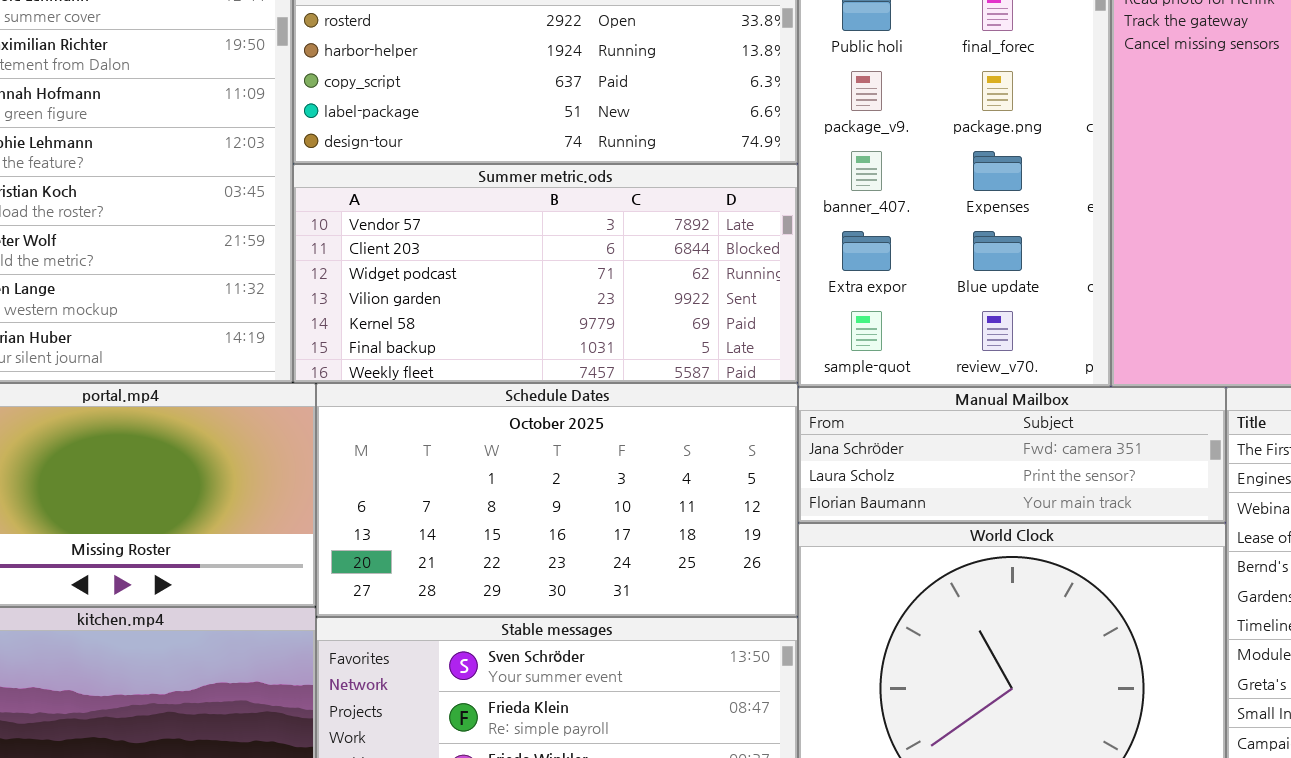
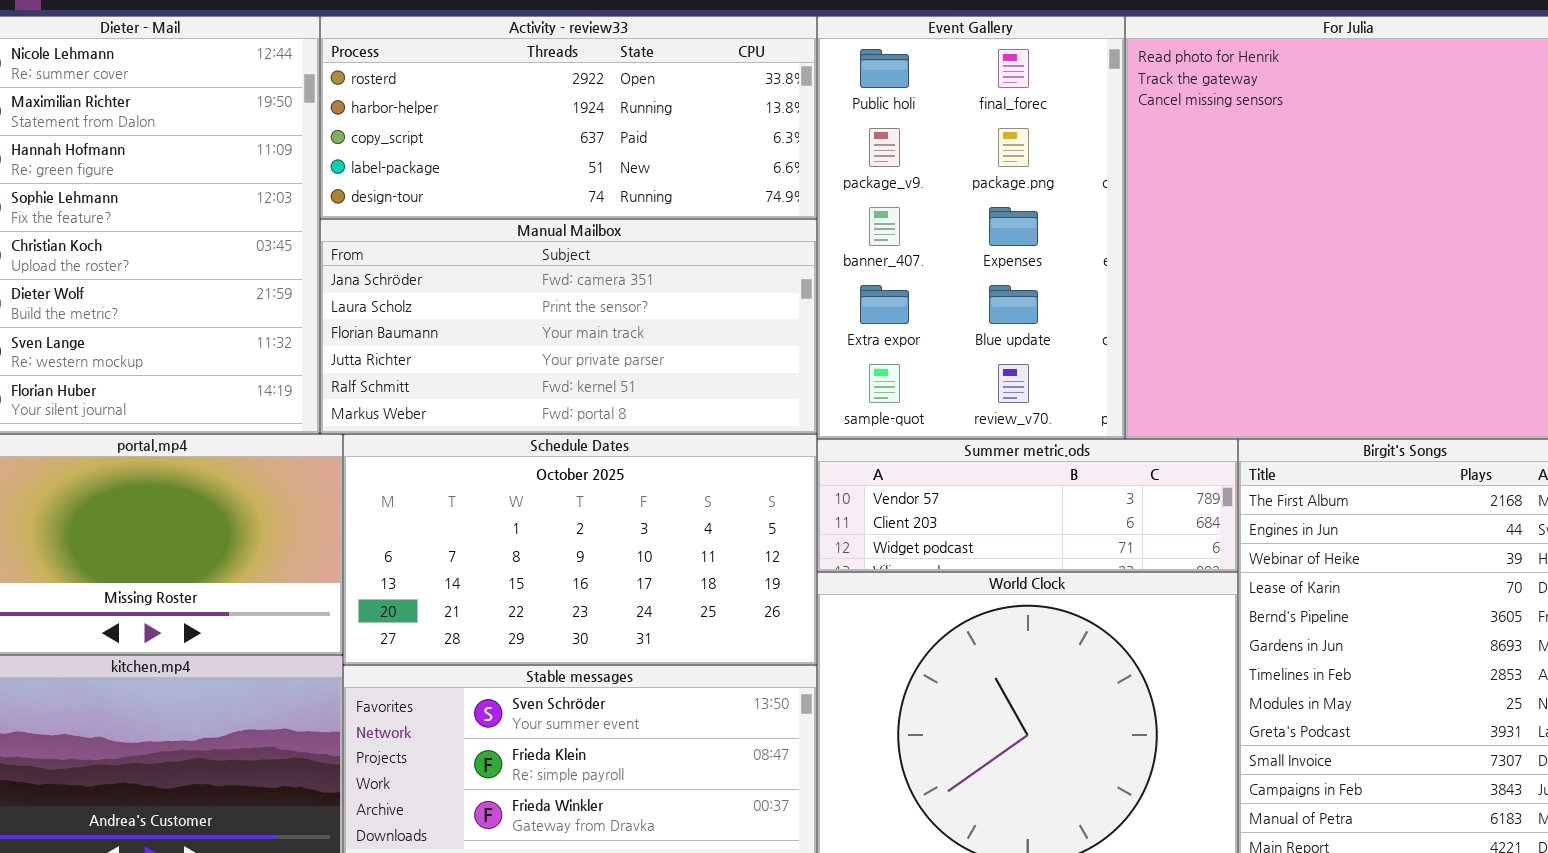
Summer metric.ods: [293,164,798,383] -> [817,439,1238,572], moved, resized
Manual Mailbox: [798,387,1226,523] -> [320,219,817,434], moved, resized

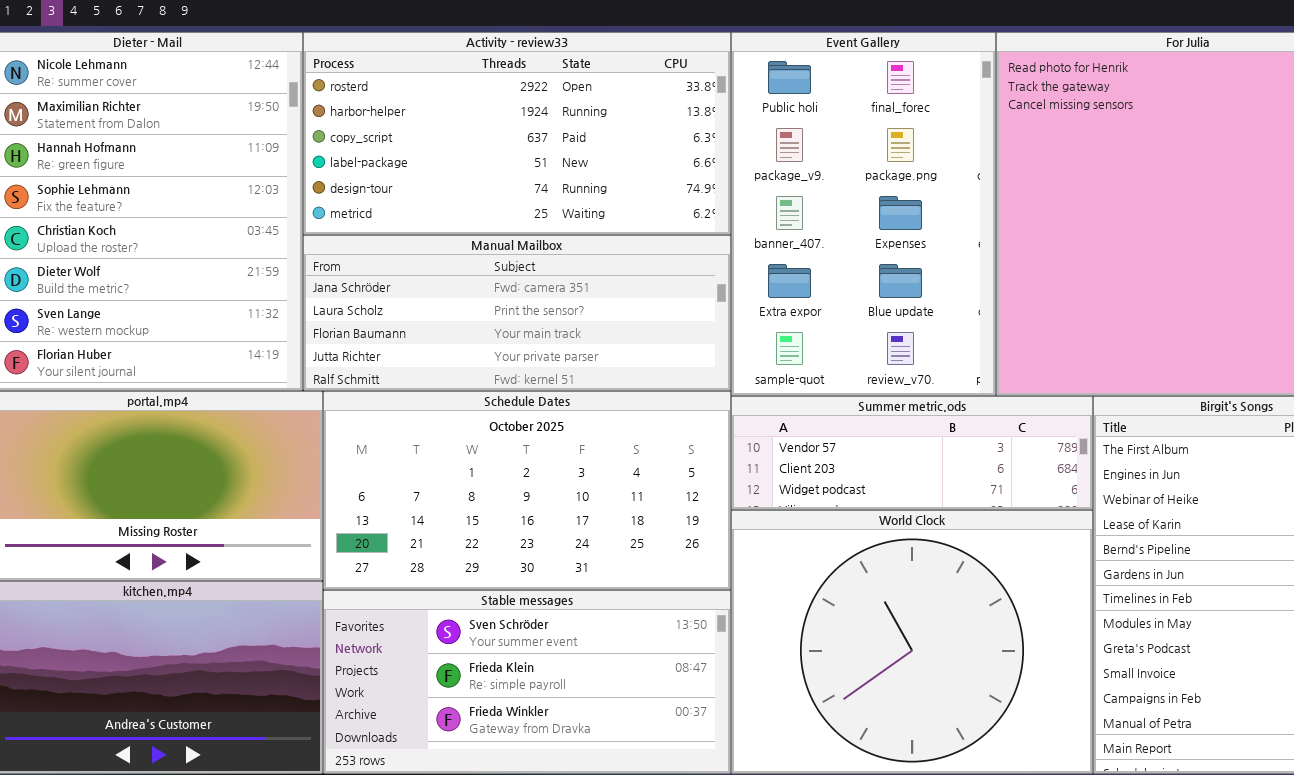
Activity - review33: [320,16,817,219] -> [303,32,731,235], resized
Manual Mailbox: [320,219,817,434] -> [303,235,731,391], resized

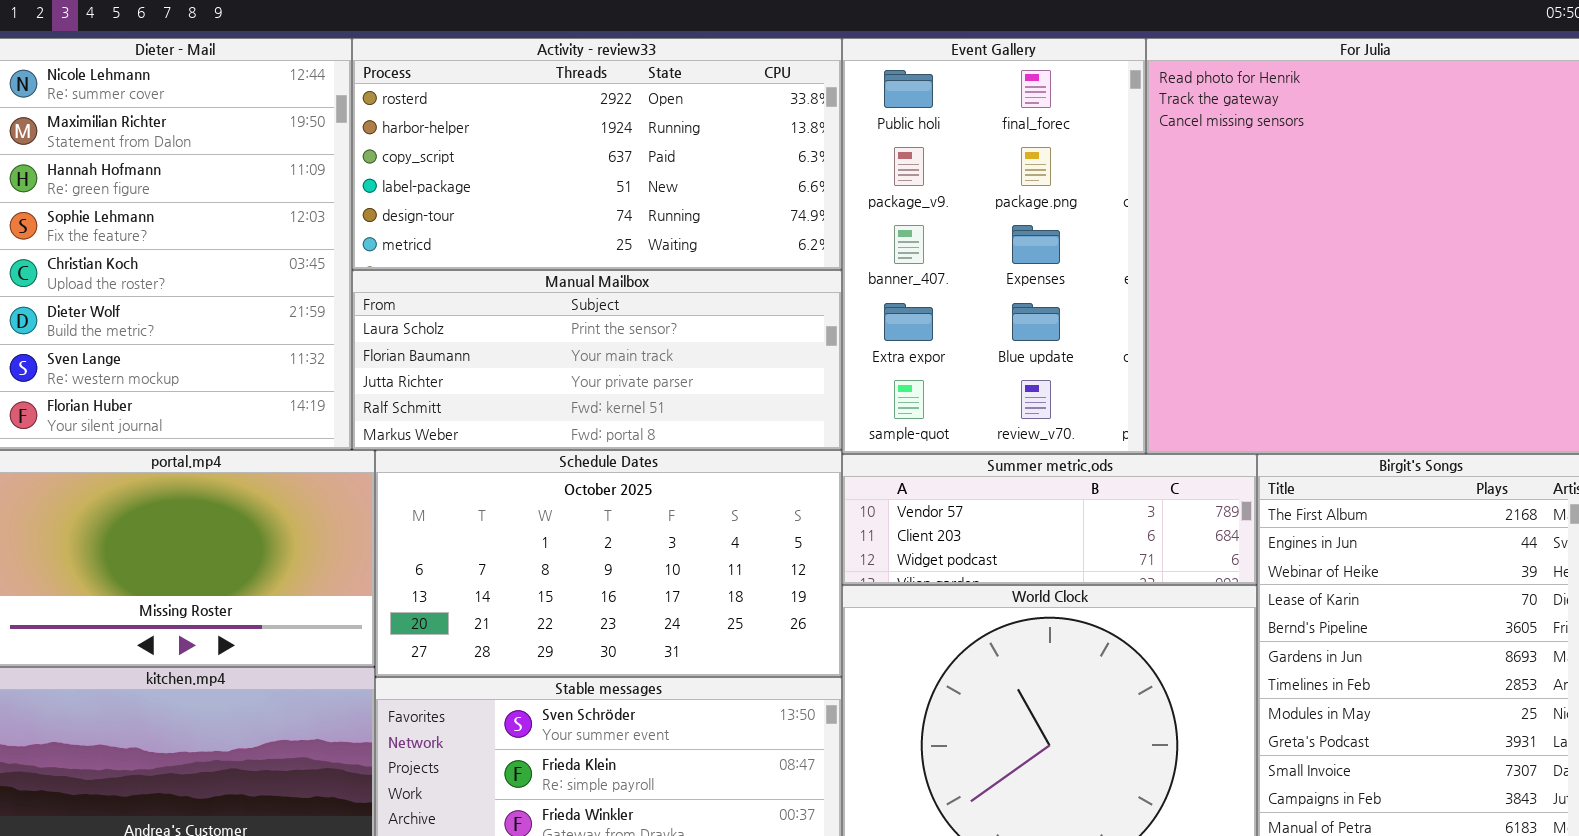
Manual Mailbox: [303,235,731,391] -> [352,270,842,450], scrolled down 1 row

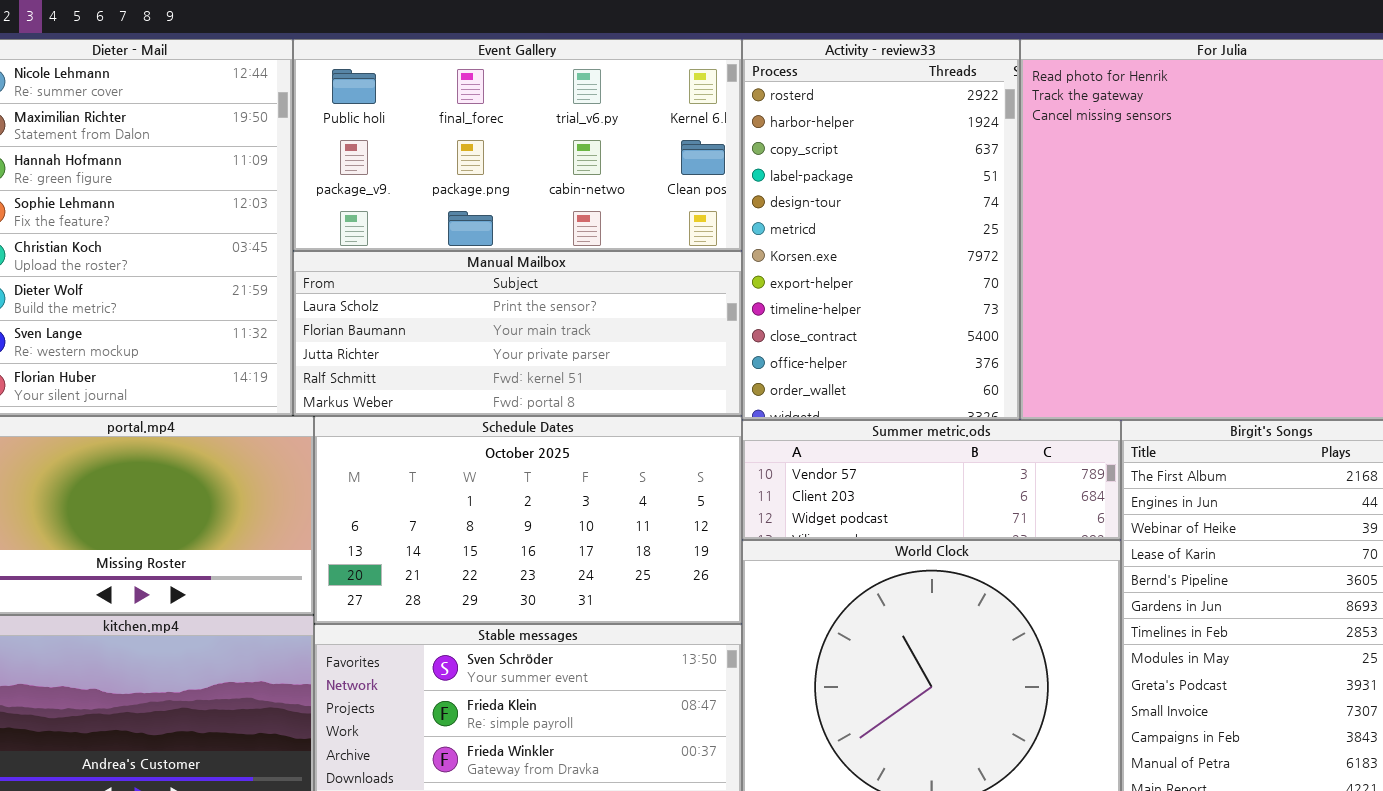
Activity - review33: [352,38,842,270] -> [742,39,1020,420], moved, resized
Event Gallery: [842,38,1146,454] -> [293,39,742,251], moved, resized

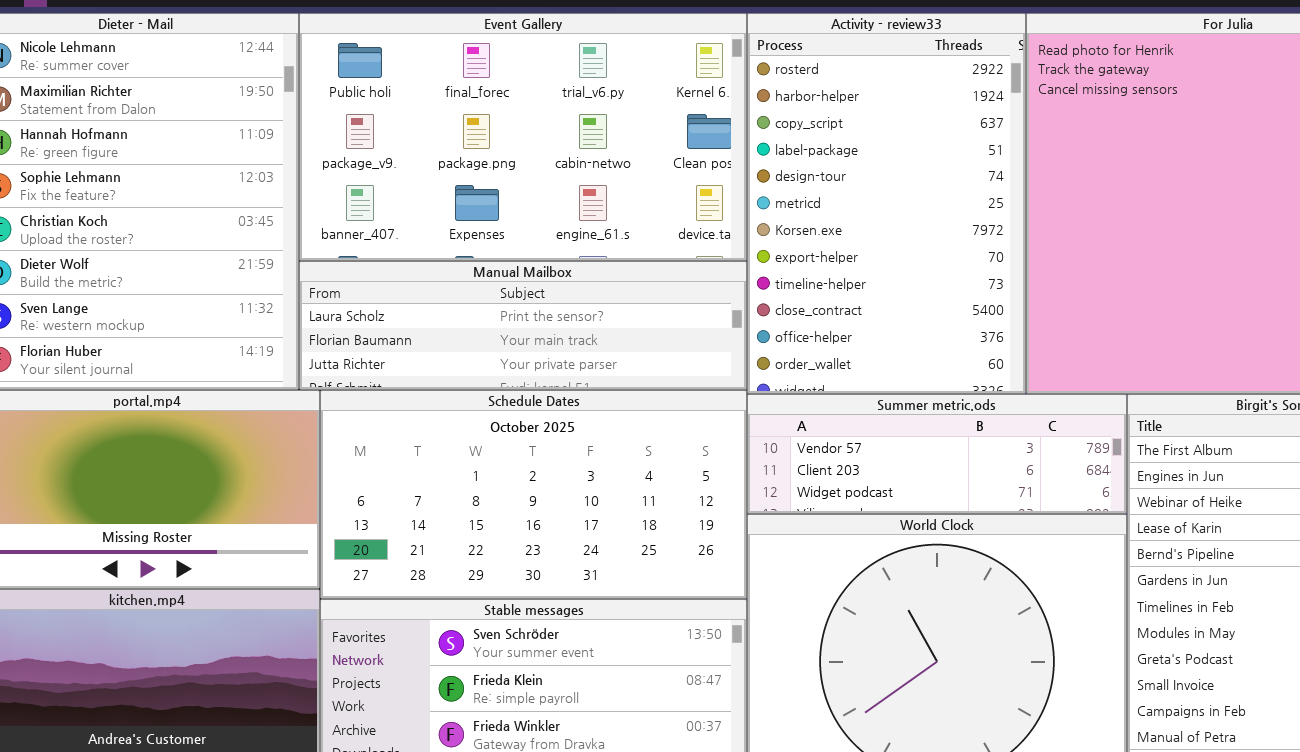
Event Gallery: [293,39,742,251] -> [299,13,747,261], resized
Manual Mailbox: [293,251,742,416] -> [299,261,747,390], resized

